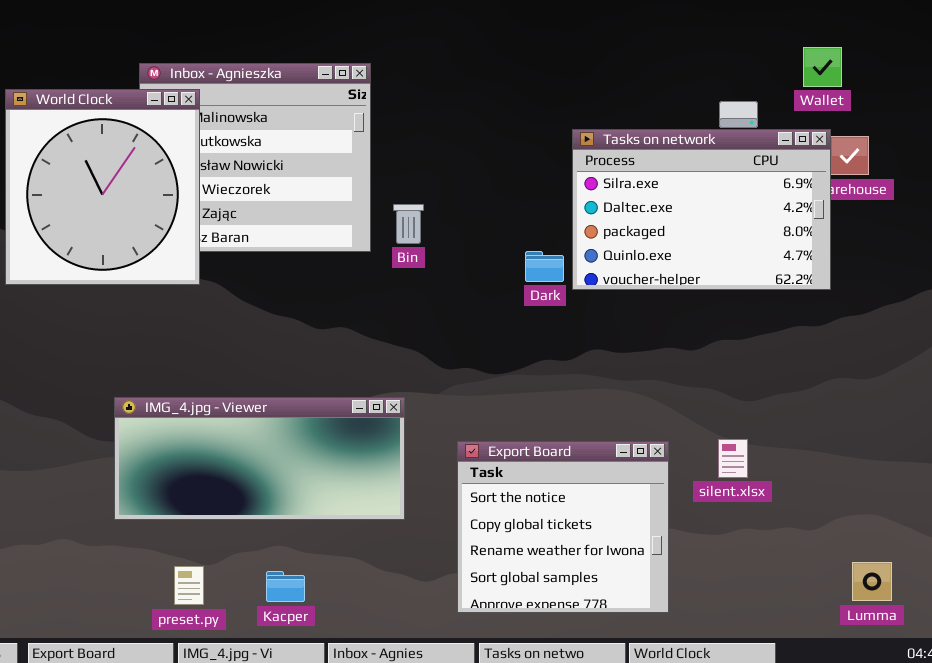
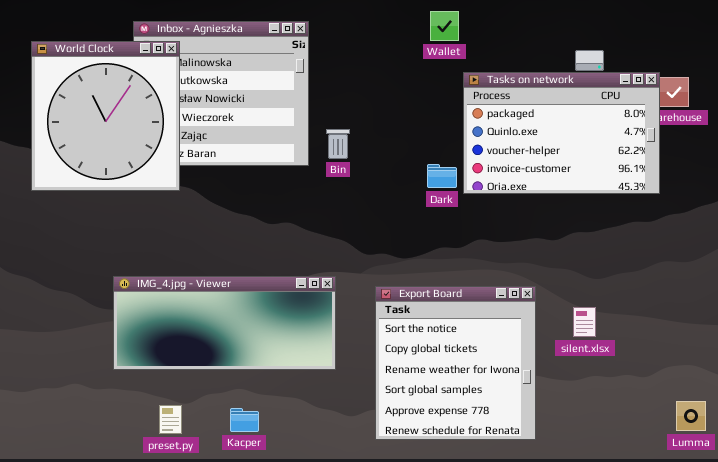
Wallet: [803,47,842,87] -> [430,11,459,41], moved
Tasks on network: [572,129,831,290] -> [463,72,660,194], scrolled down 2 rows
Export Board: [457,441,669,613] -> [375,286,536,440], resized

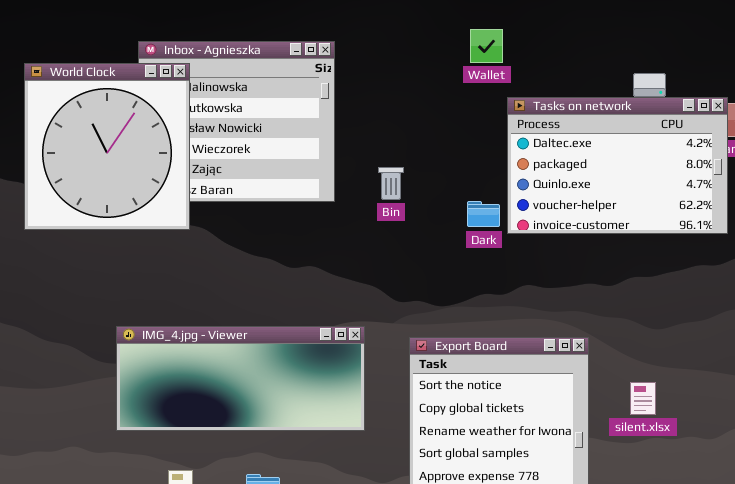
Tasks on network: [463,72,660,194] -> [507,97,728,234], scrolled up 1 row
Bin: [326,129,350,159] -> [378,167,404,200], moved
silent.xlsx: [573,307,596,337] -> [630,382,656,415], moved

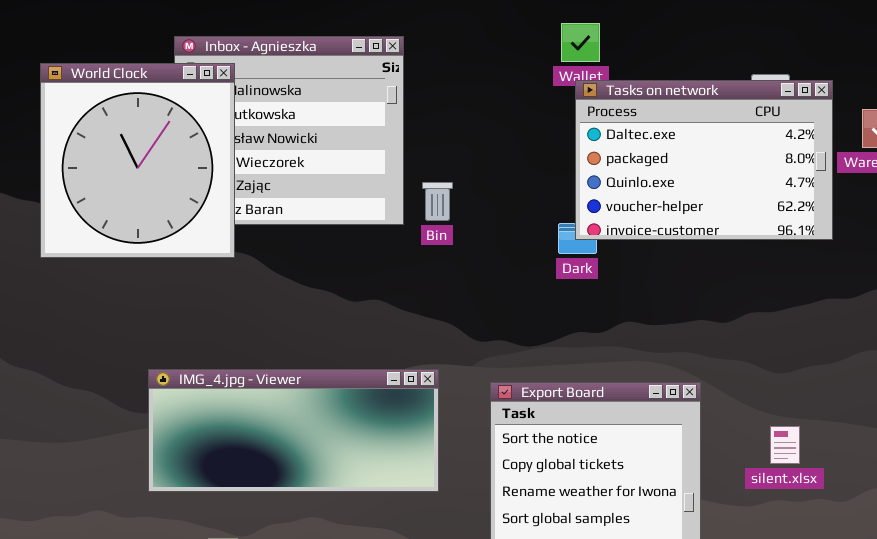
Tasks on network: [507,97,728,234] -> [575,80,833,240], moved
Bin: [378,167,404,200] -> [422,182,453,221], moved
silent.xlsx: [630,382,656,415] -> [770,426,800,464], moved

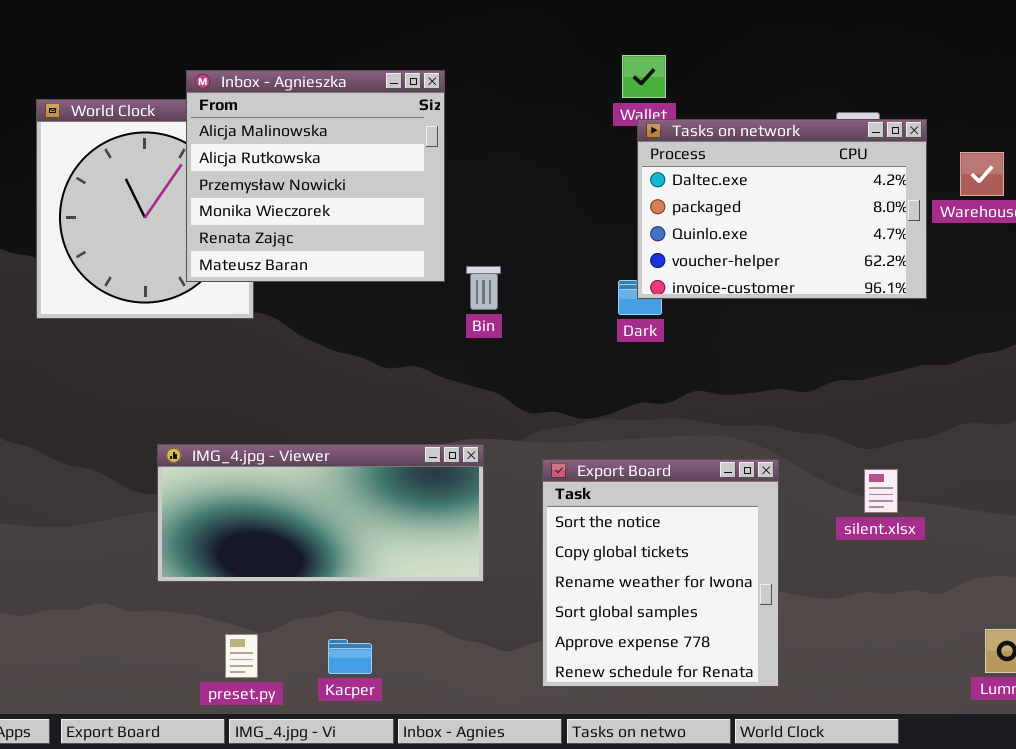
Inbox - Agnieszka: [174,36,404,225] -> [186,70,445,282], raised
Bin: [422,182,453,221] -> [466,266,501,310], moved
silent.xlsx: [770,426,800,464] -> [864,469,898,513], moved

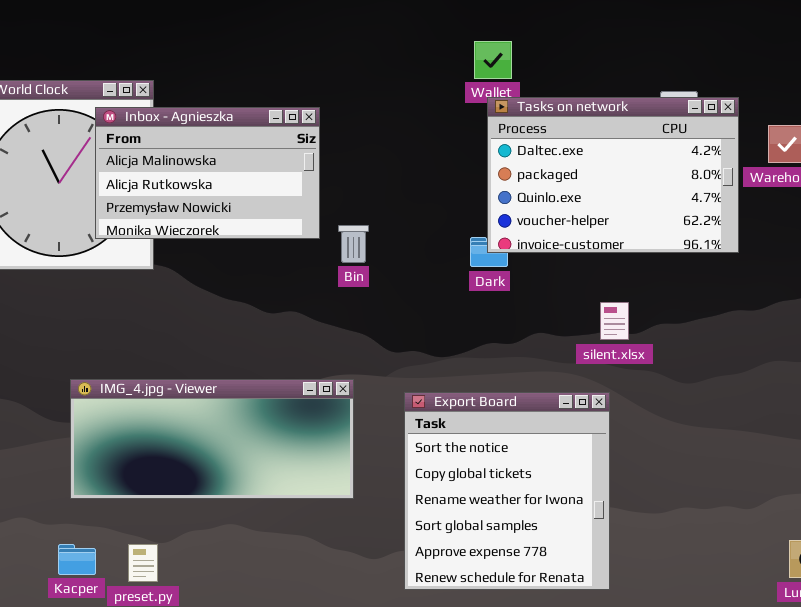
Inbox - Agnieszka: [186,70,445,282] -> [95,107,320,239], resized
silent.xlsx: [864,469,898,513] -> [600,302,629,340], moved
Kacper: [328,639,372,674] -> [58,544,96,575], moved

